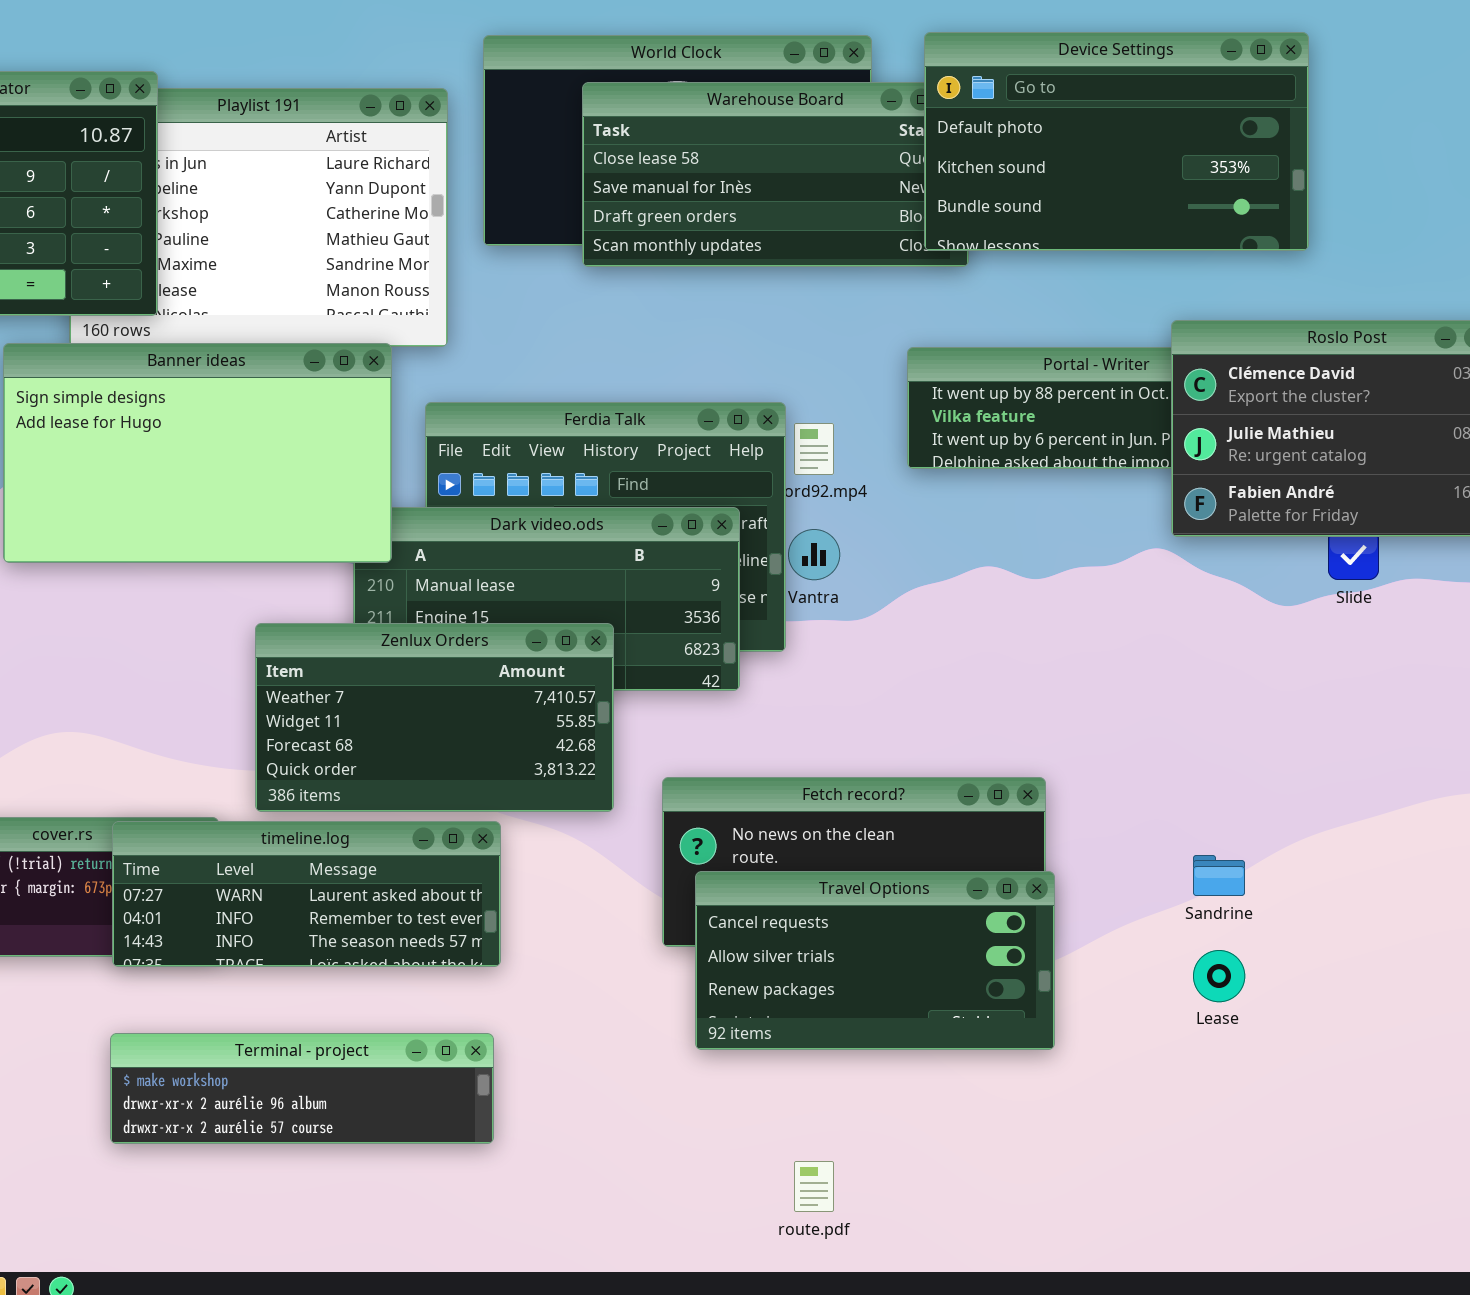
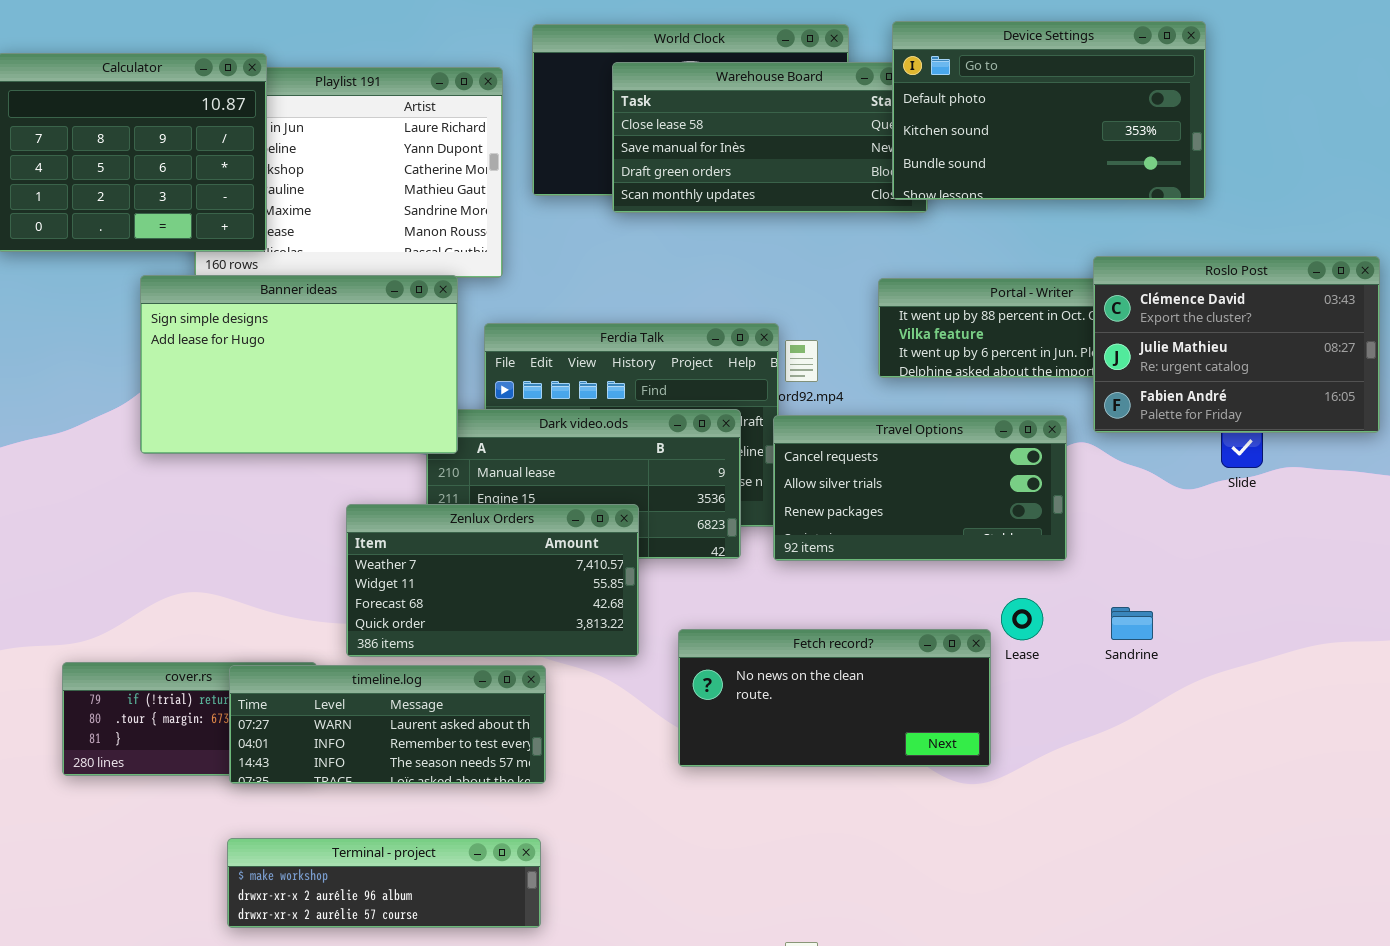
Sandrine: [1193,855,1245,896] -> [1111,607,1153,640], moved
Travel Options: [695,871,1055,1050] -> [773,415,1067,561], moved
Lease: [1193,950,1245,1002] -> [1001,598,1043,640], moved

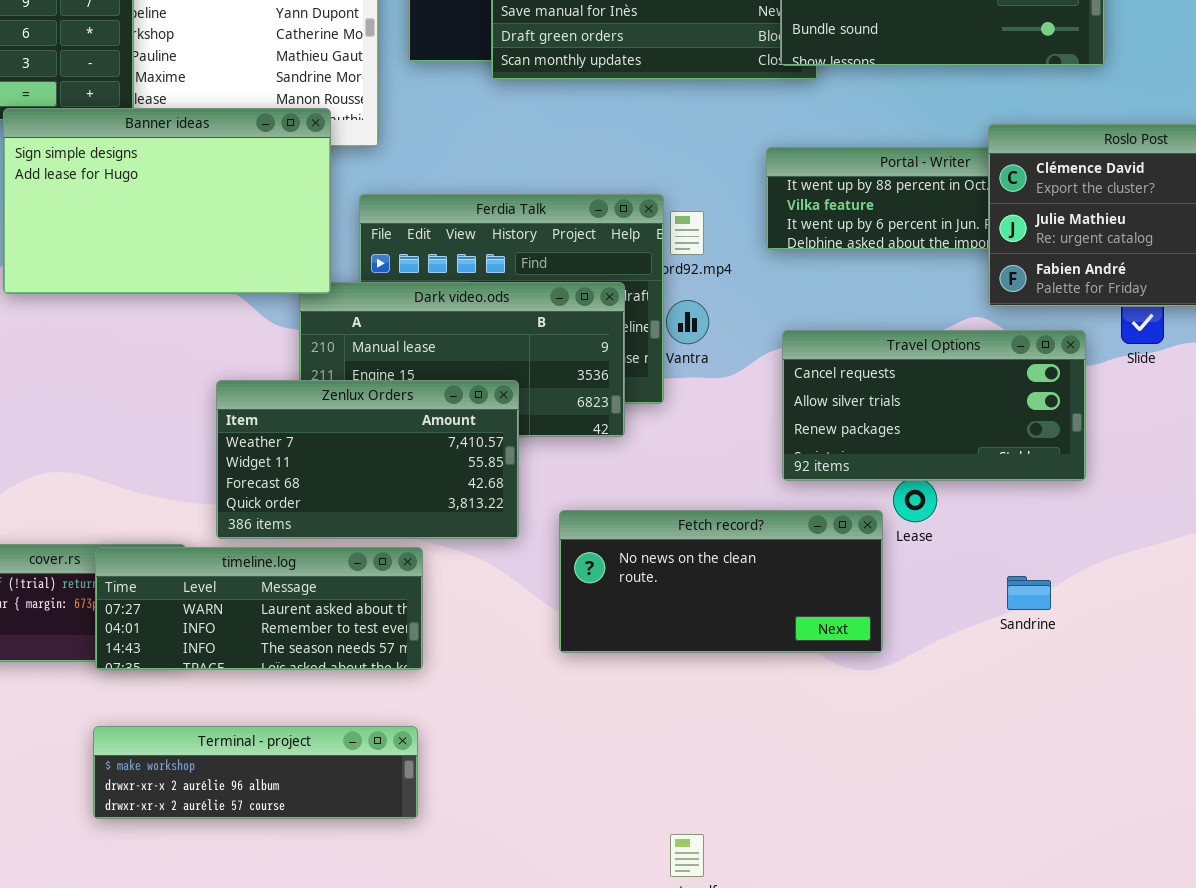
Banner ideas: [140,275,458,454] -> [3,108,331,294], moved
Travel Options: [773,415,1067,561] -> [782,330,1086,481], moved
Sandrine: [1111,607,1153,640] -> [1007,576,1051,610], moved

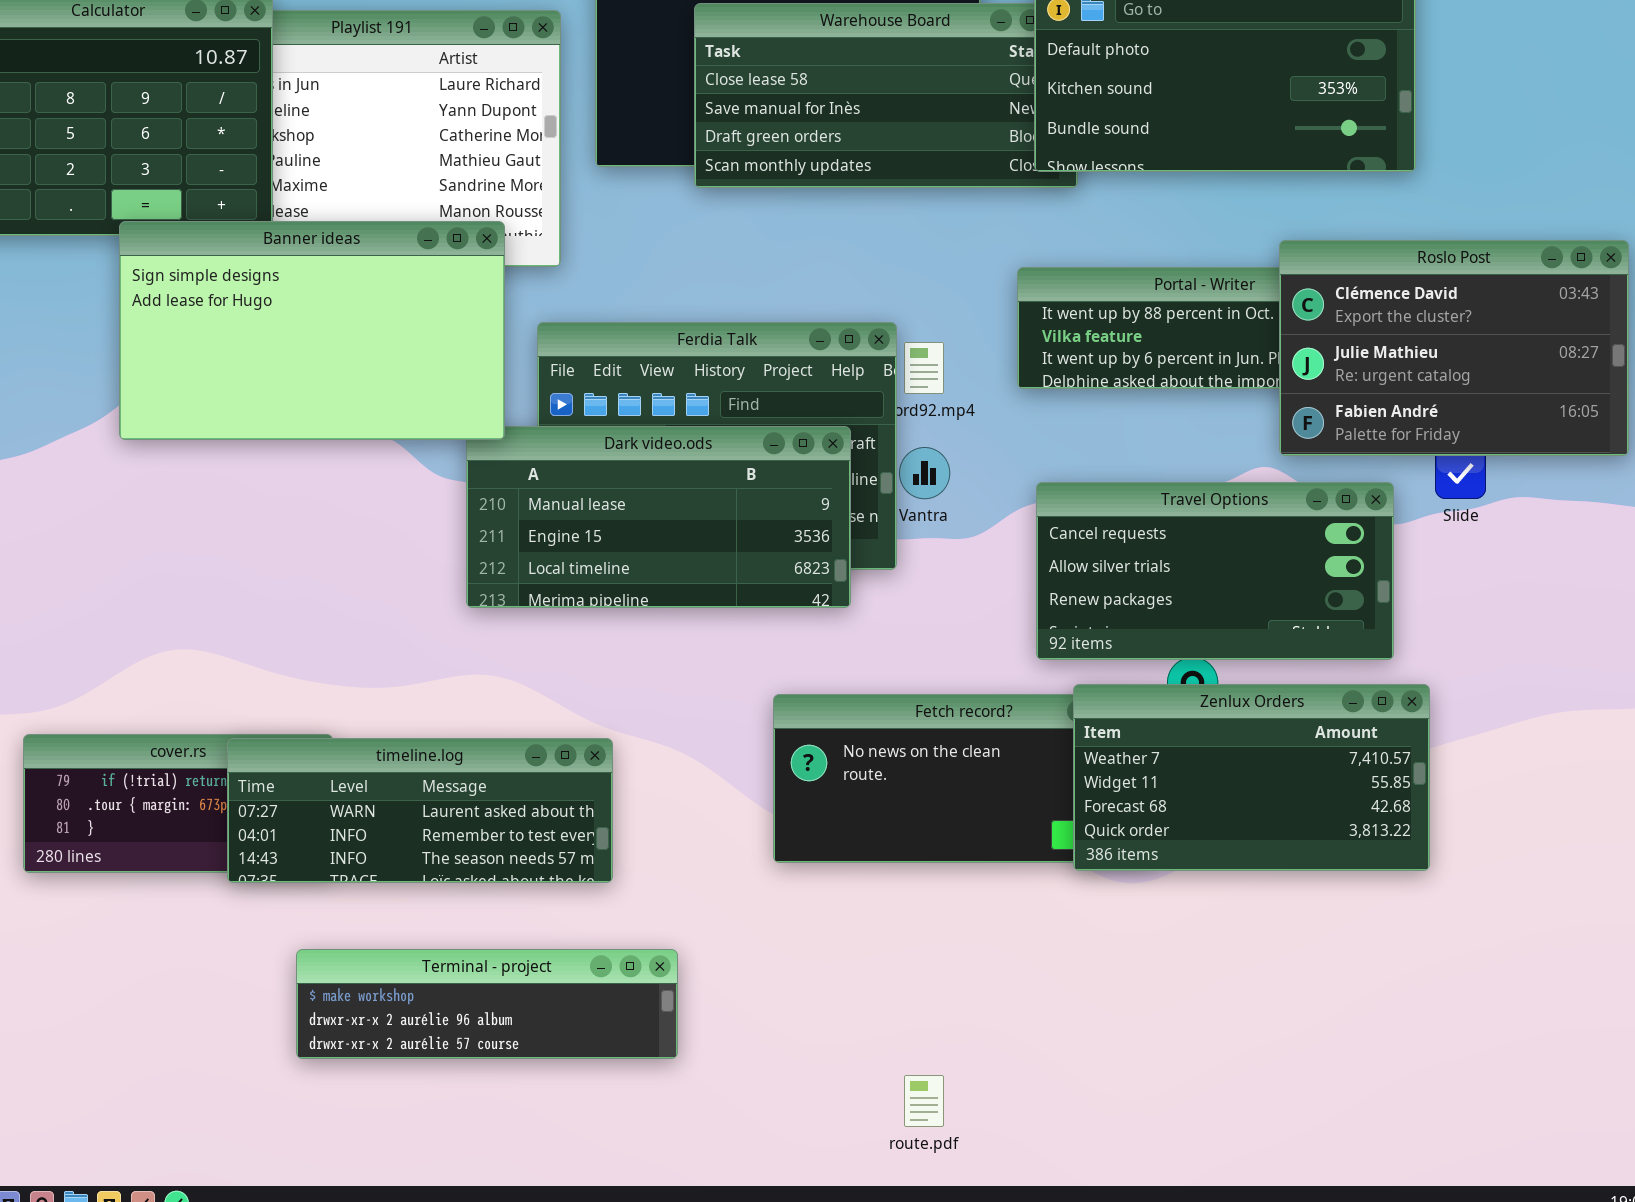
Zenlux Orders: [216,380,519,539] -> [1073,684,1430,871], moved
Terminal - project: [93,726,418,819] -> [296,949,678,1059], moved

